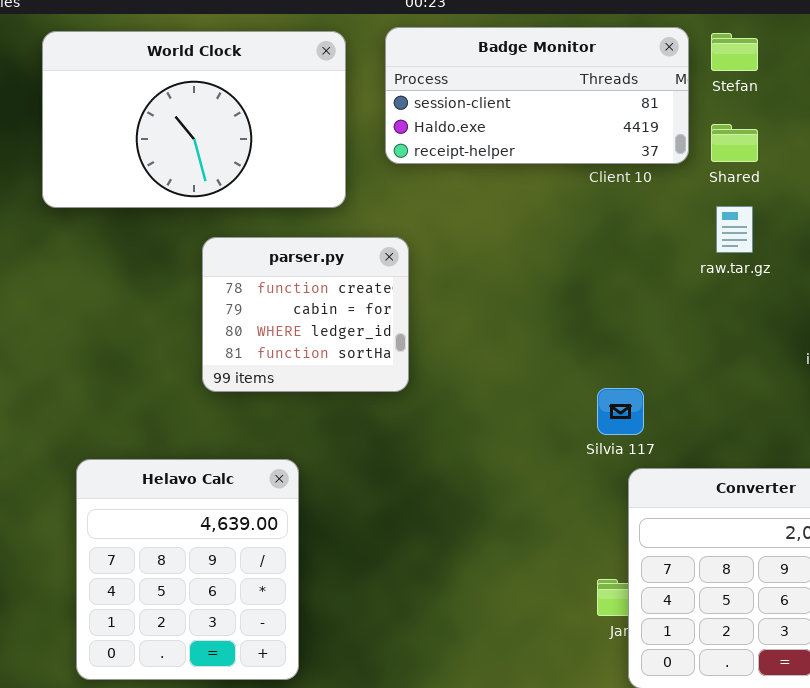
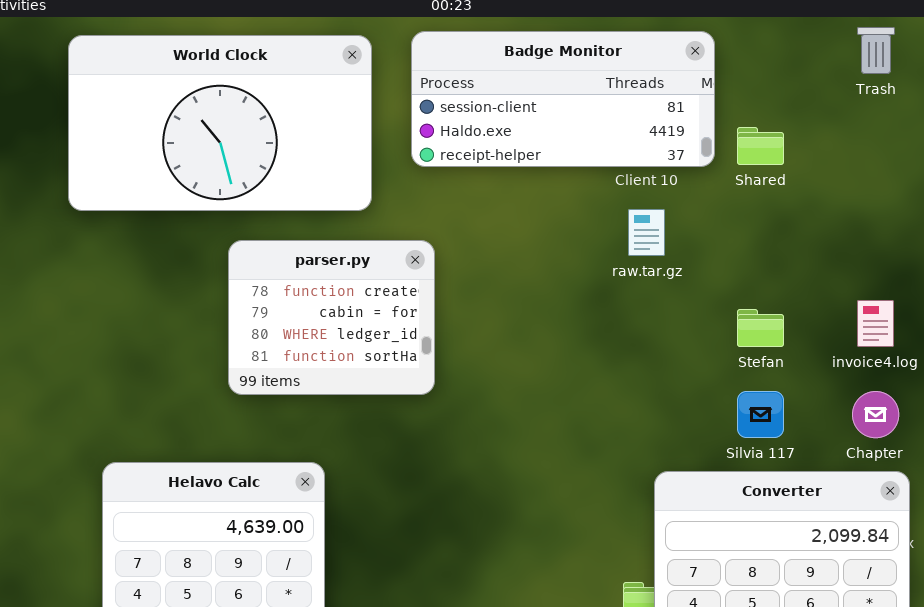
Stefan: [711,33,758,71] -> [737,309,784,347], moved
raw.tar.gz: [716,206,753,253] -> [628,209,665,256], moved
Silvia 117: [597,388,644,435] -> [737,391,784,438], moved

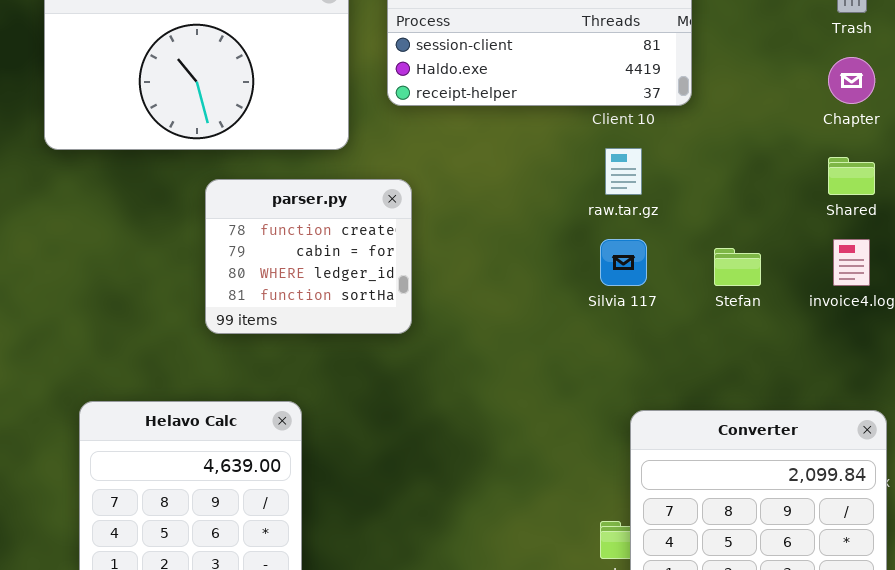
Shared: [737,127,784,165] -> [828,157,875,195], moved
Silvia 117: [737,391,784,438] -> [600,239,647,286], moved
Chapter: [852,391,899,438] -> [828,57,875,104], moved

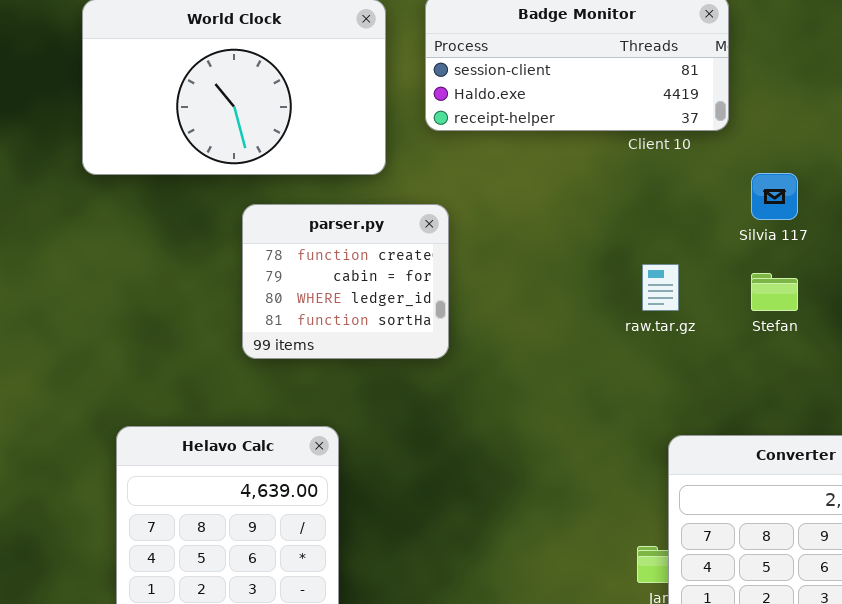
raw.tar.gz: [605,148,642,195] -> [642,264,679,311], moved
Silvia 117: [600,239,647,286] -> [751,173,798,220], moved

